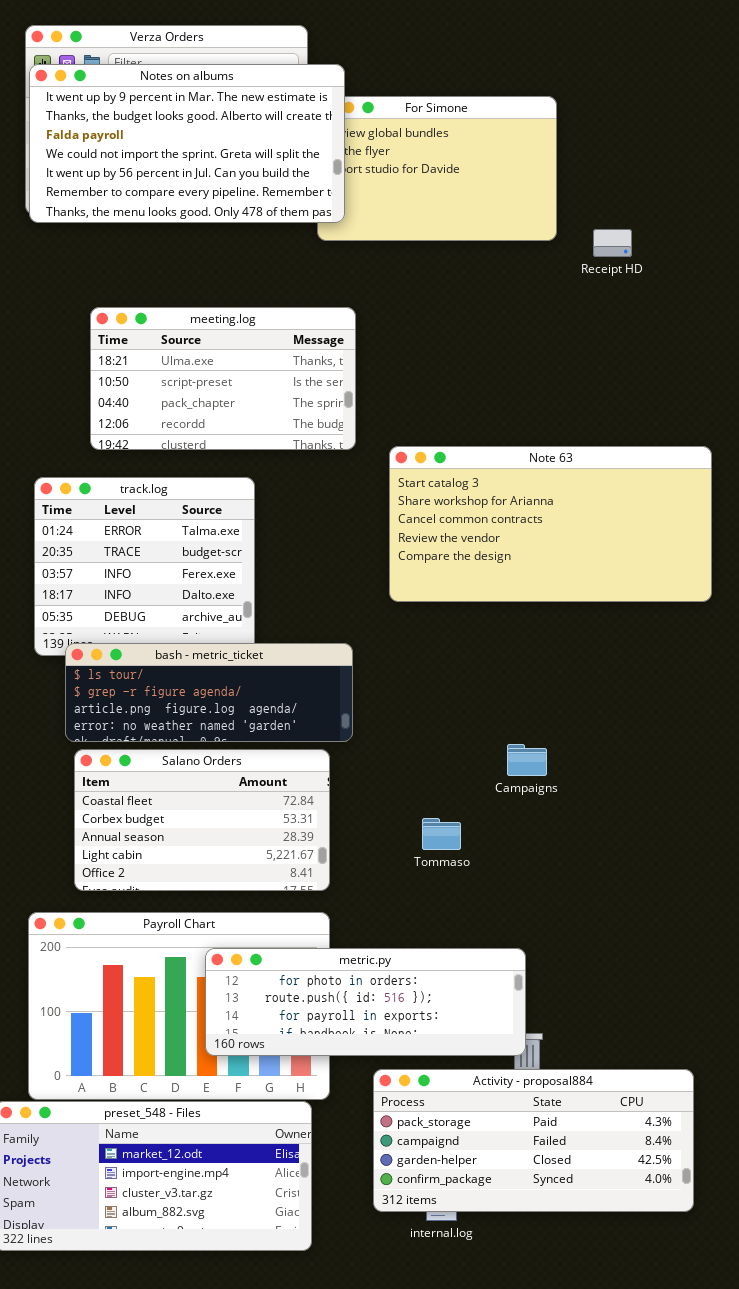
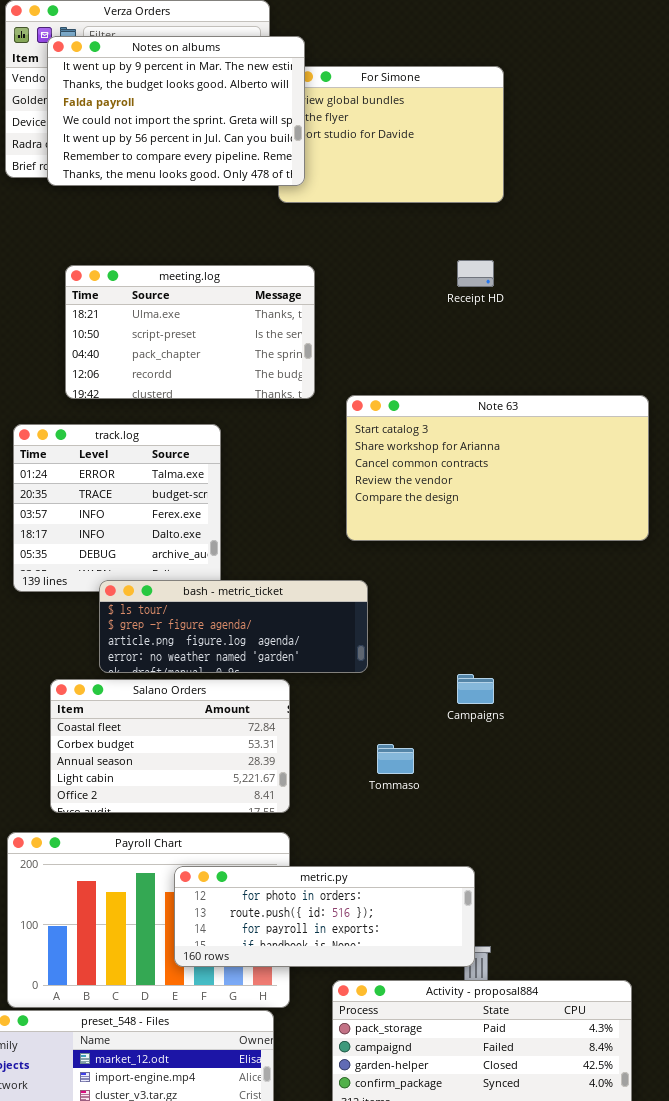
Notes on albums: [29,64,345,223] -> [47,36,305,186], resized
Receipt HD: [593,229,632,257] -> [457,260,494,287], moved
bash - metric_ticket: [65,643,353,742] -> [99,580,368,673], moved

